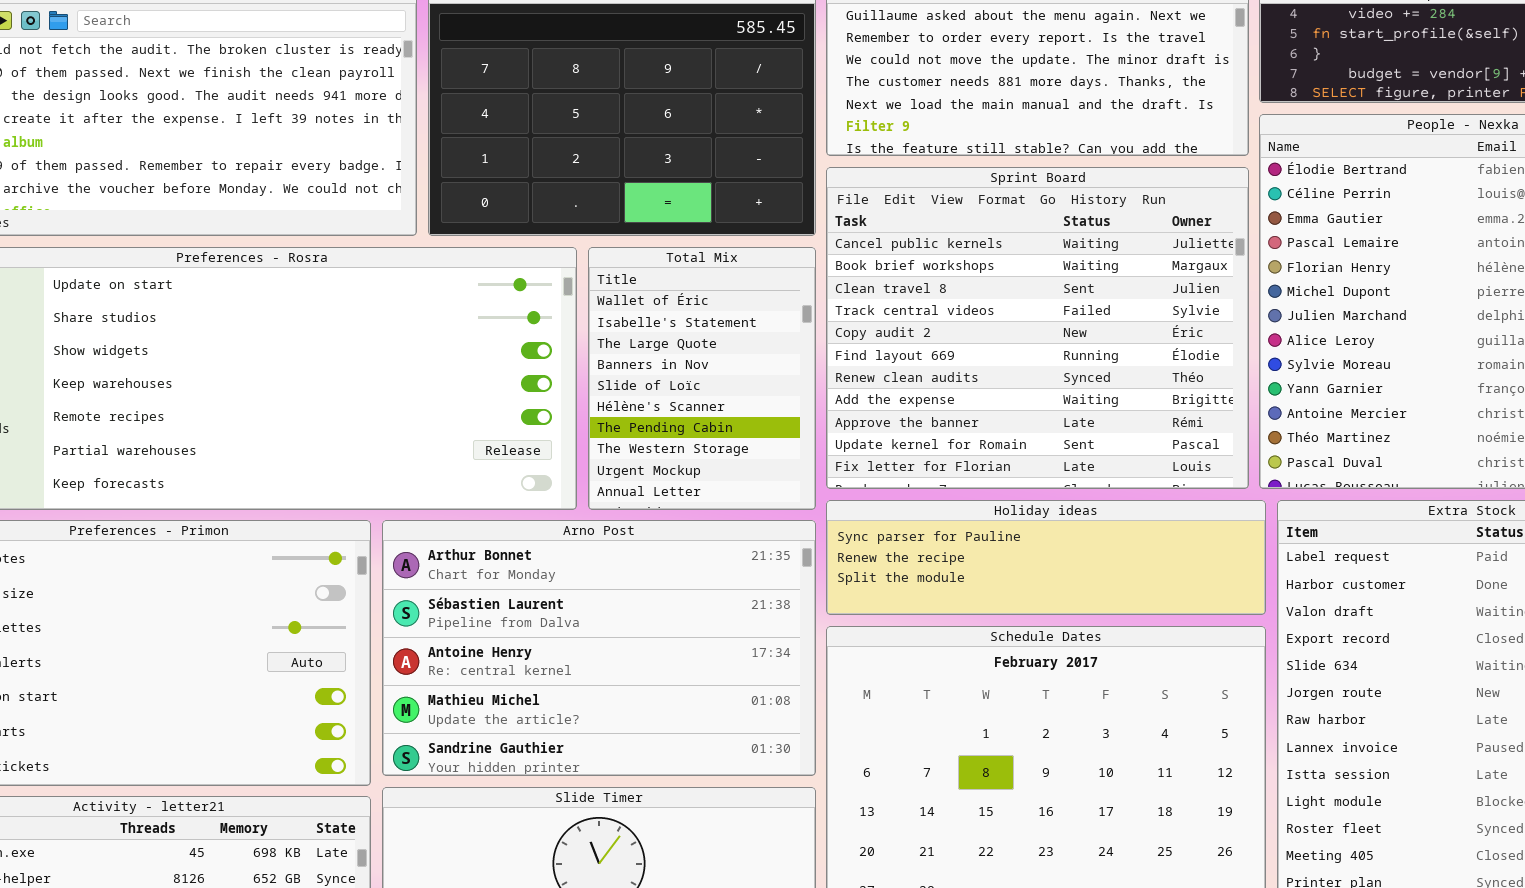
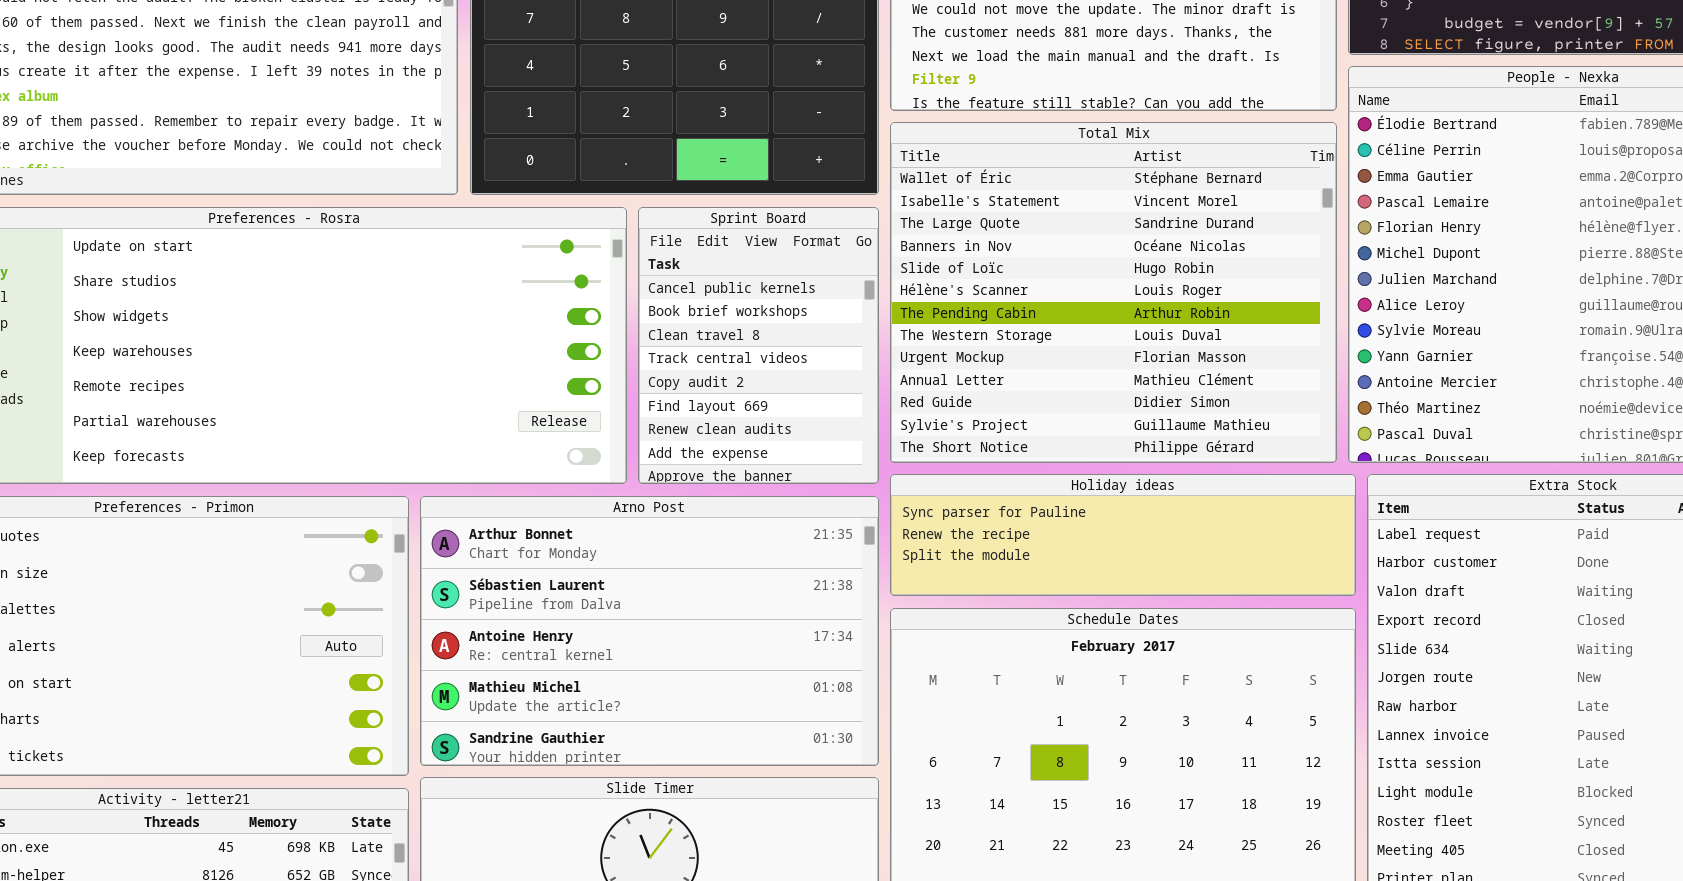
Sprint Board: [826,167,1249,489] -> [638,207,879,484], moved, resized
Total Mix: [588,247,816,510] -> [890,122,1337,463], moved, resized

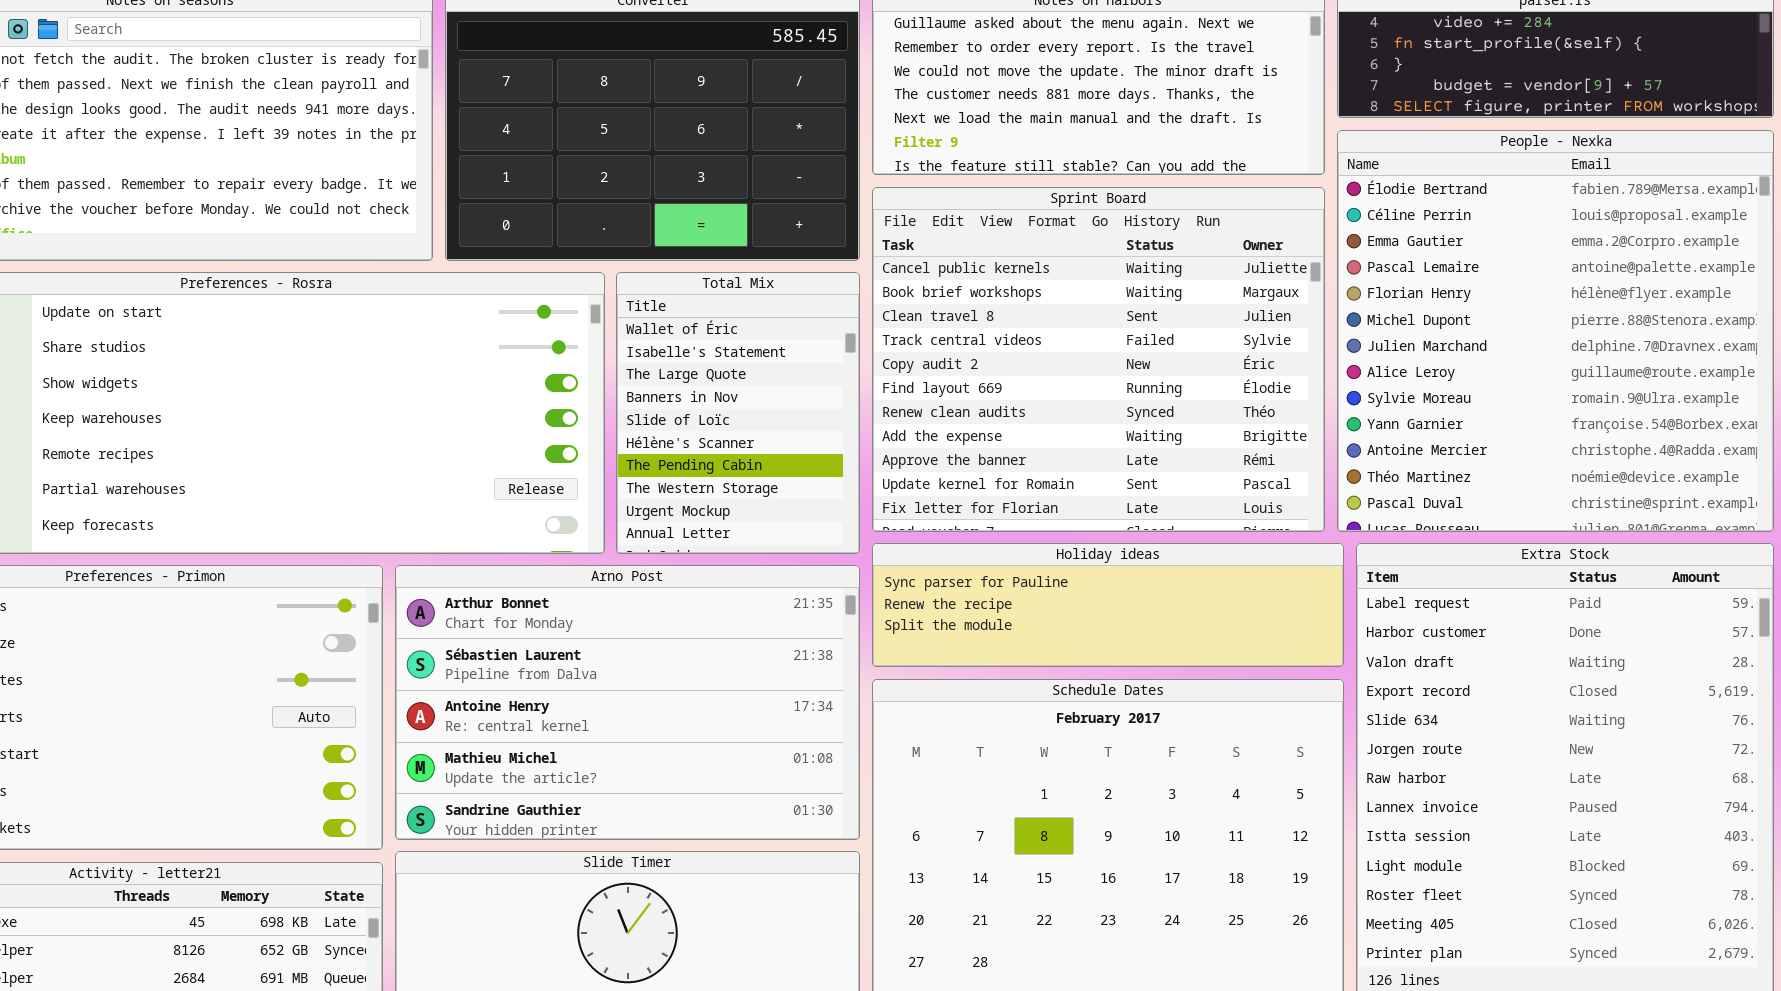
Total Mix: [890,122,1337,463] -> [616,272,860,554], moved, resized
Sprint Board: [638,207,879,484] -> [872,187,1325,532], moved, resized

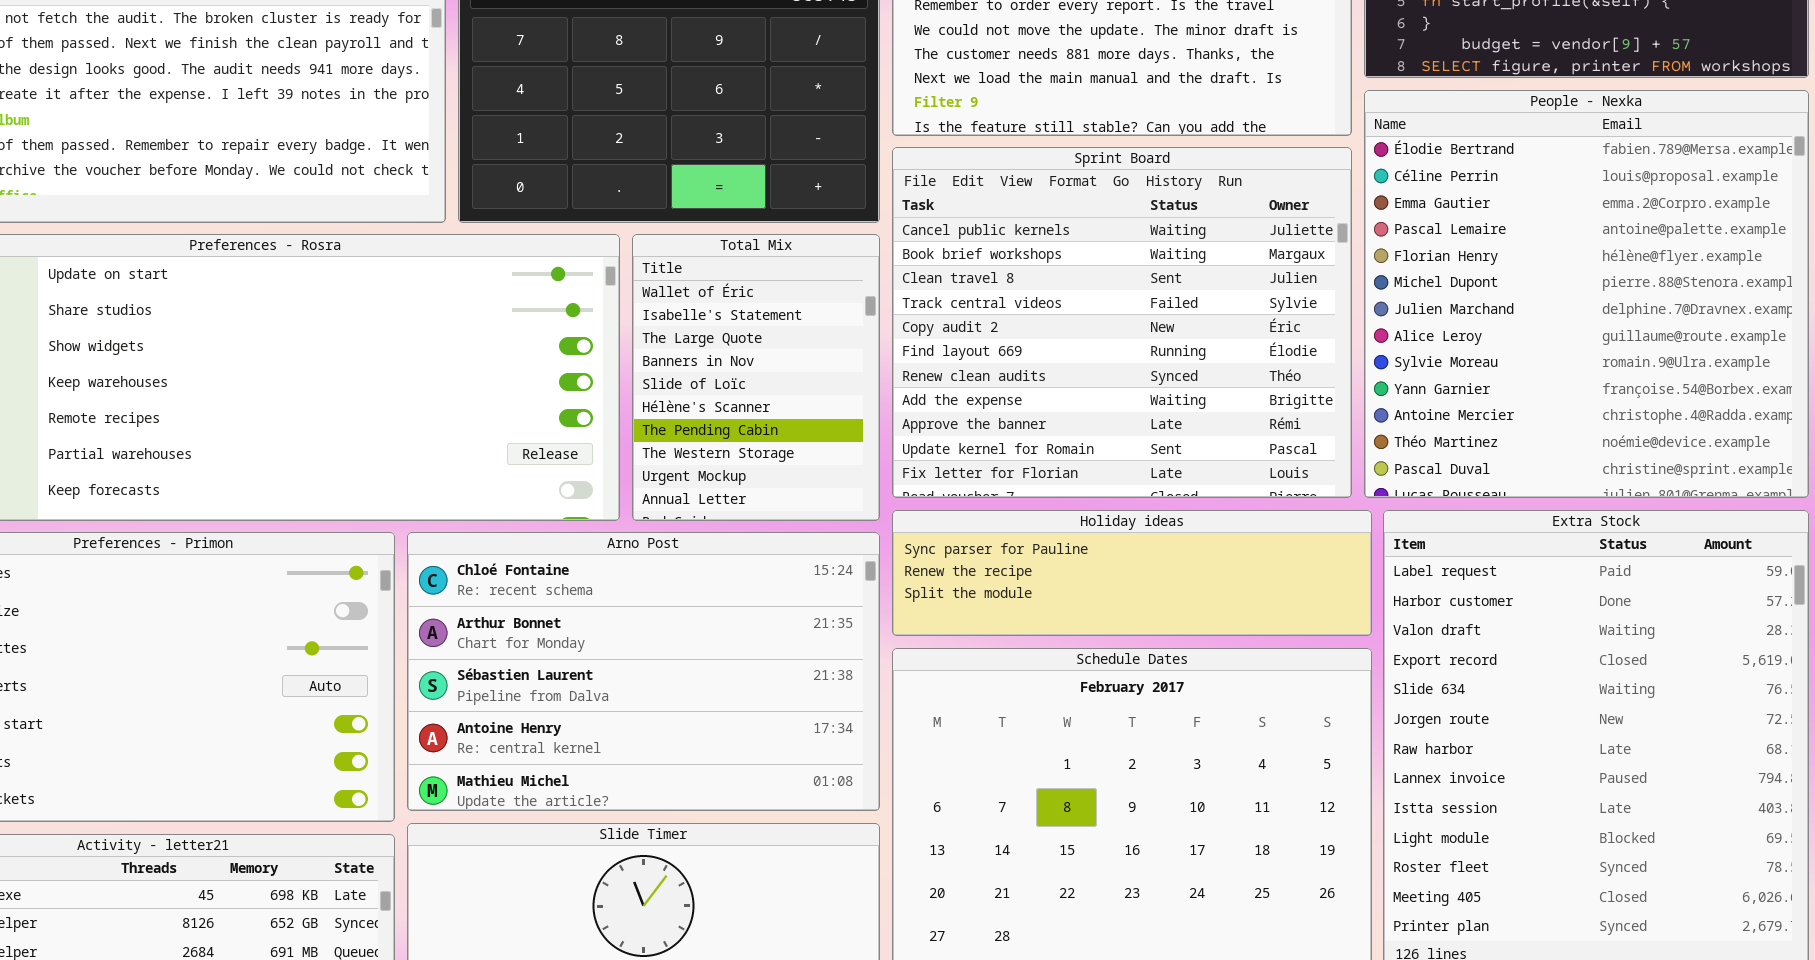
Arno Post: [395,565,860,840] -> [407,532,880,811], scrolled up 1 row

